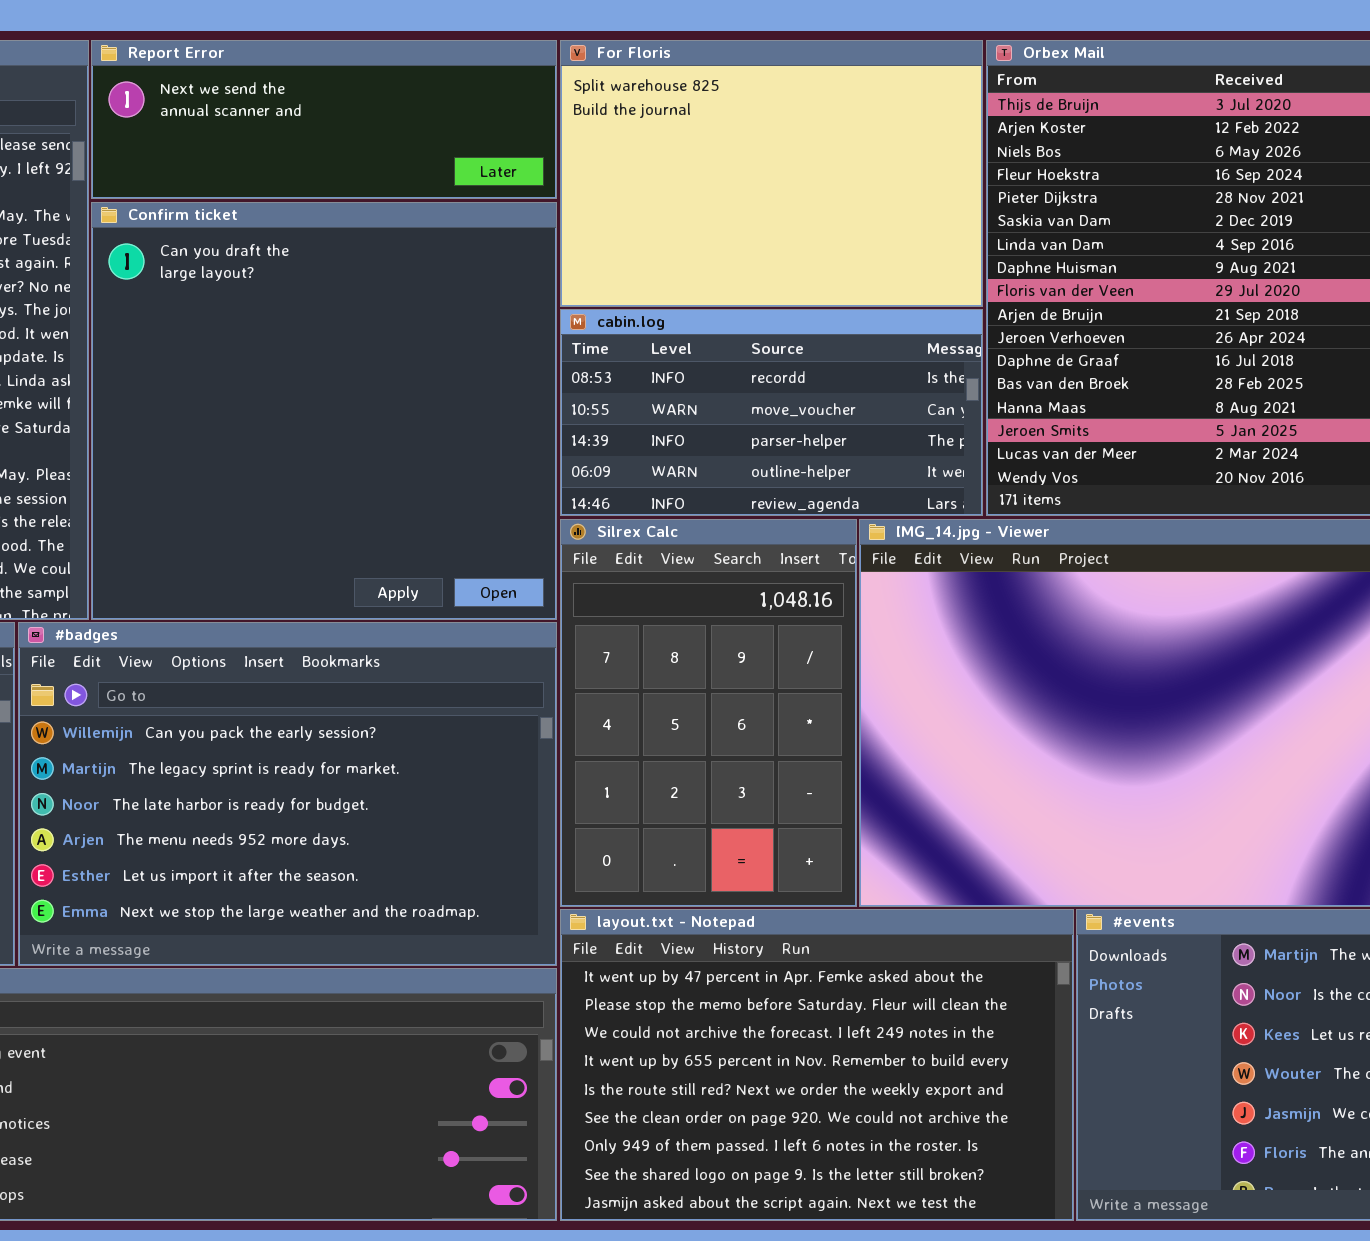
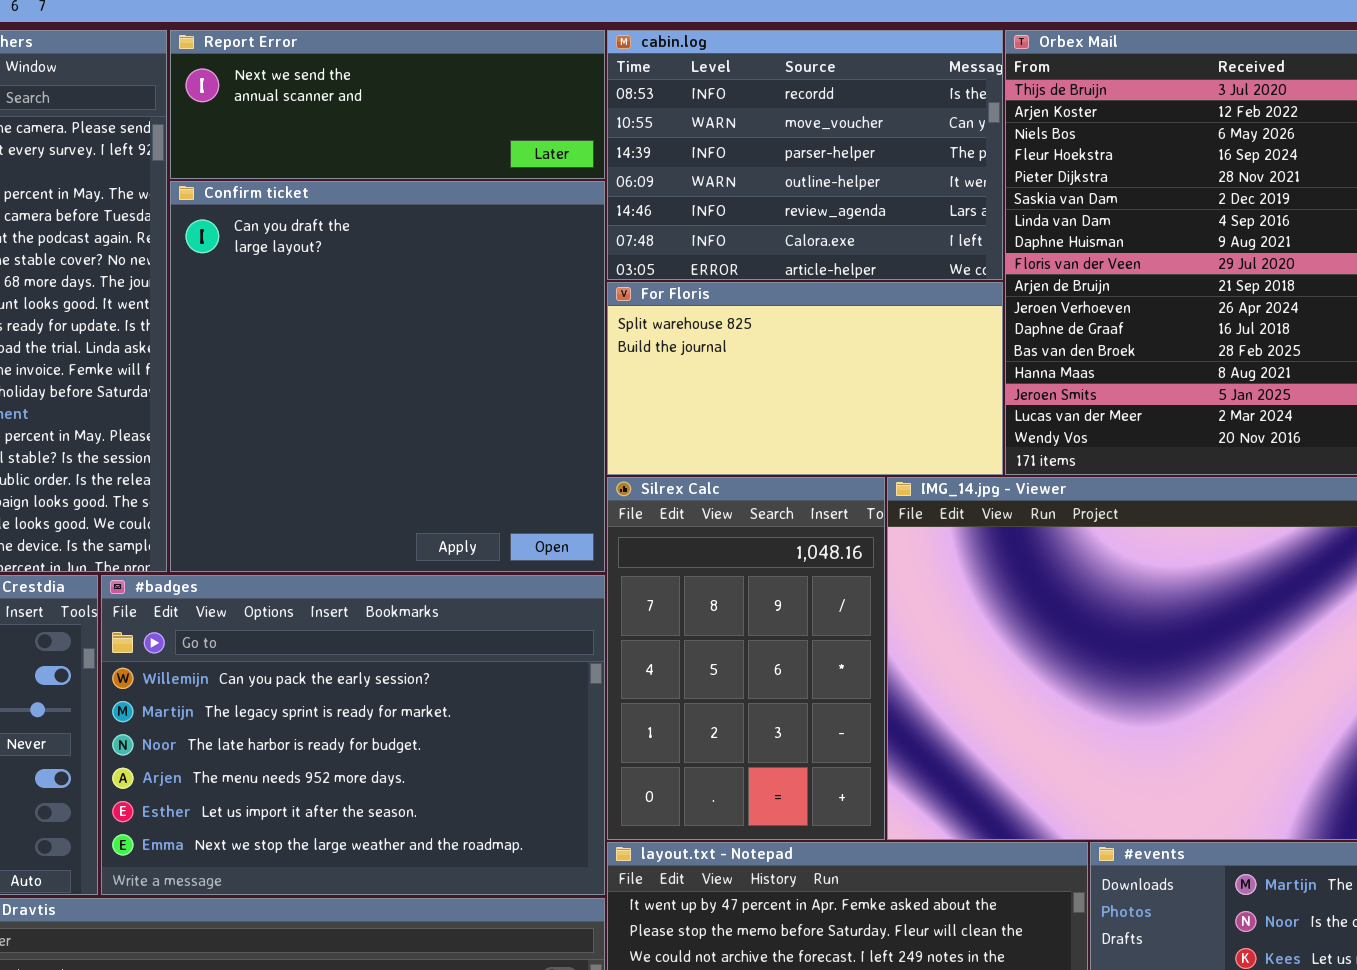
For Floris: [560,40,983,307] -> [607,282,1003,475], moved, resized
cabin.log: [560,309,983,516] -> [607,30,1003,280], moved, resized

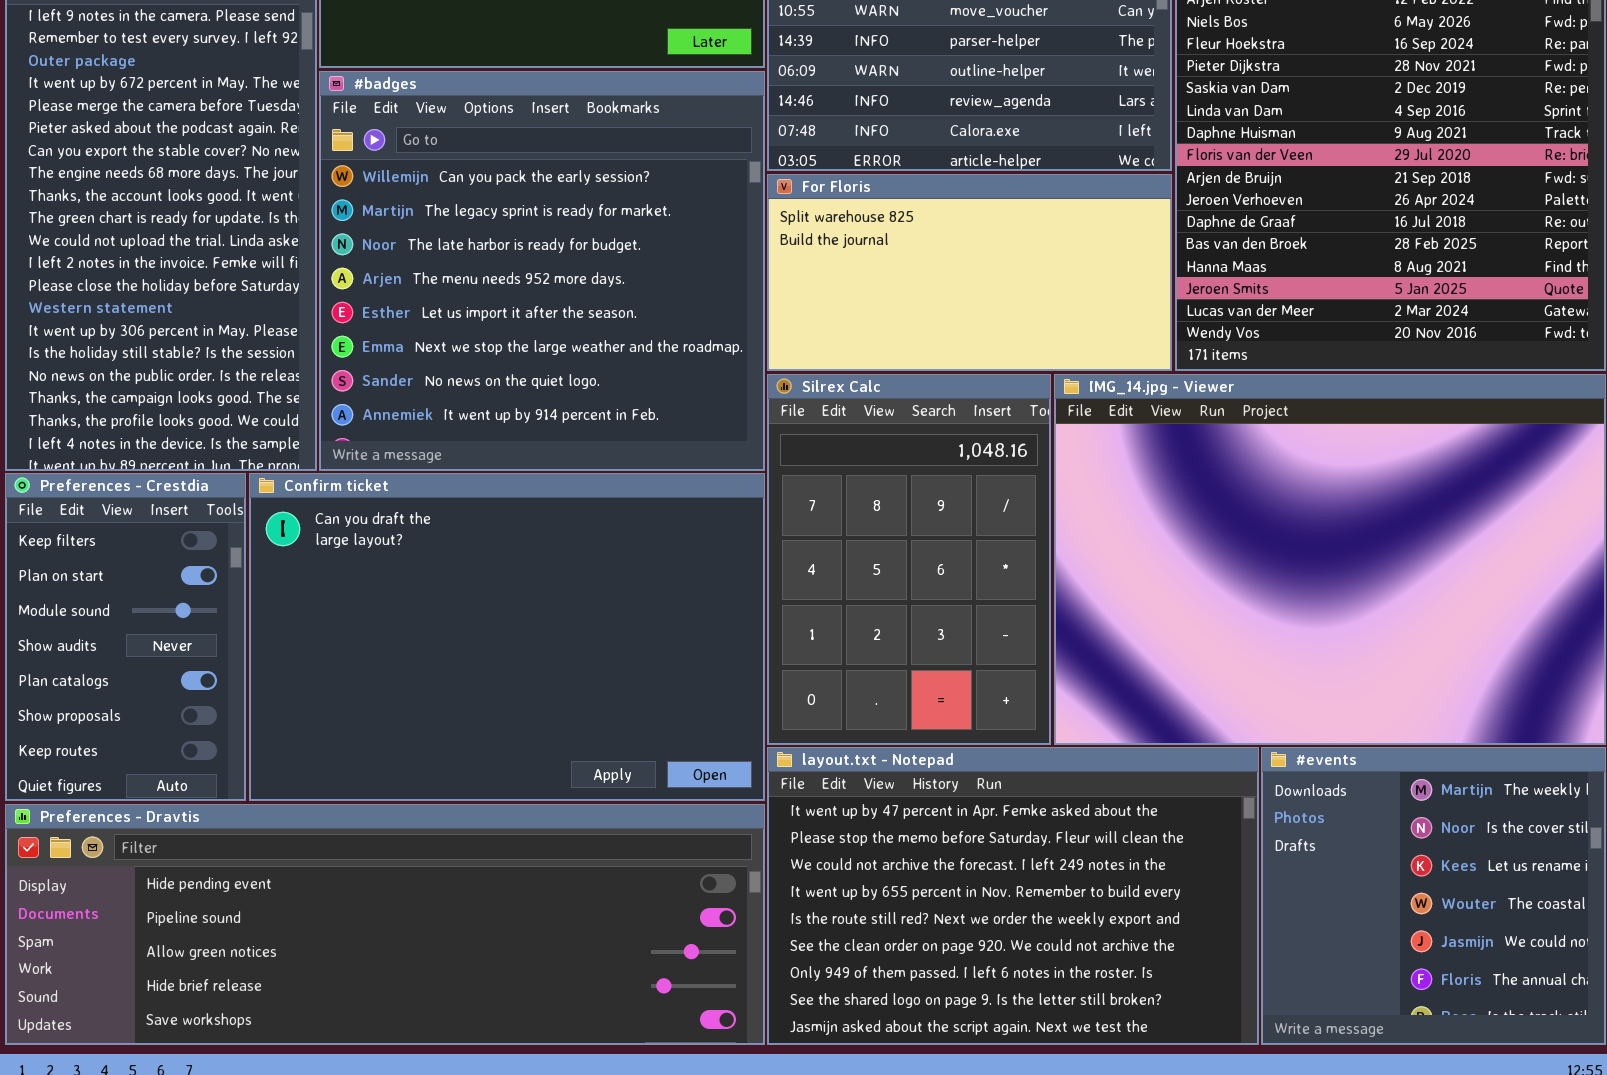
Confirm ticket: [170,181,605,572] -> [249,473,765,801], moved, resized
#badges: [101,575,605,895] -> [319,71,765,471], moved, resized

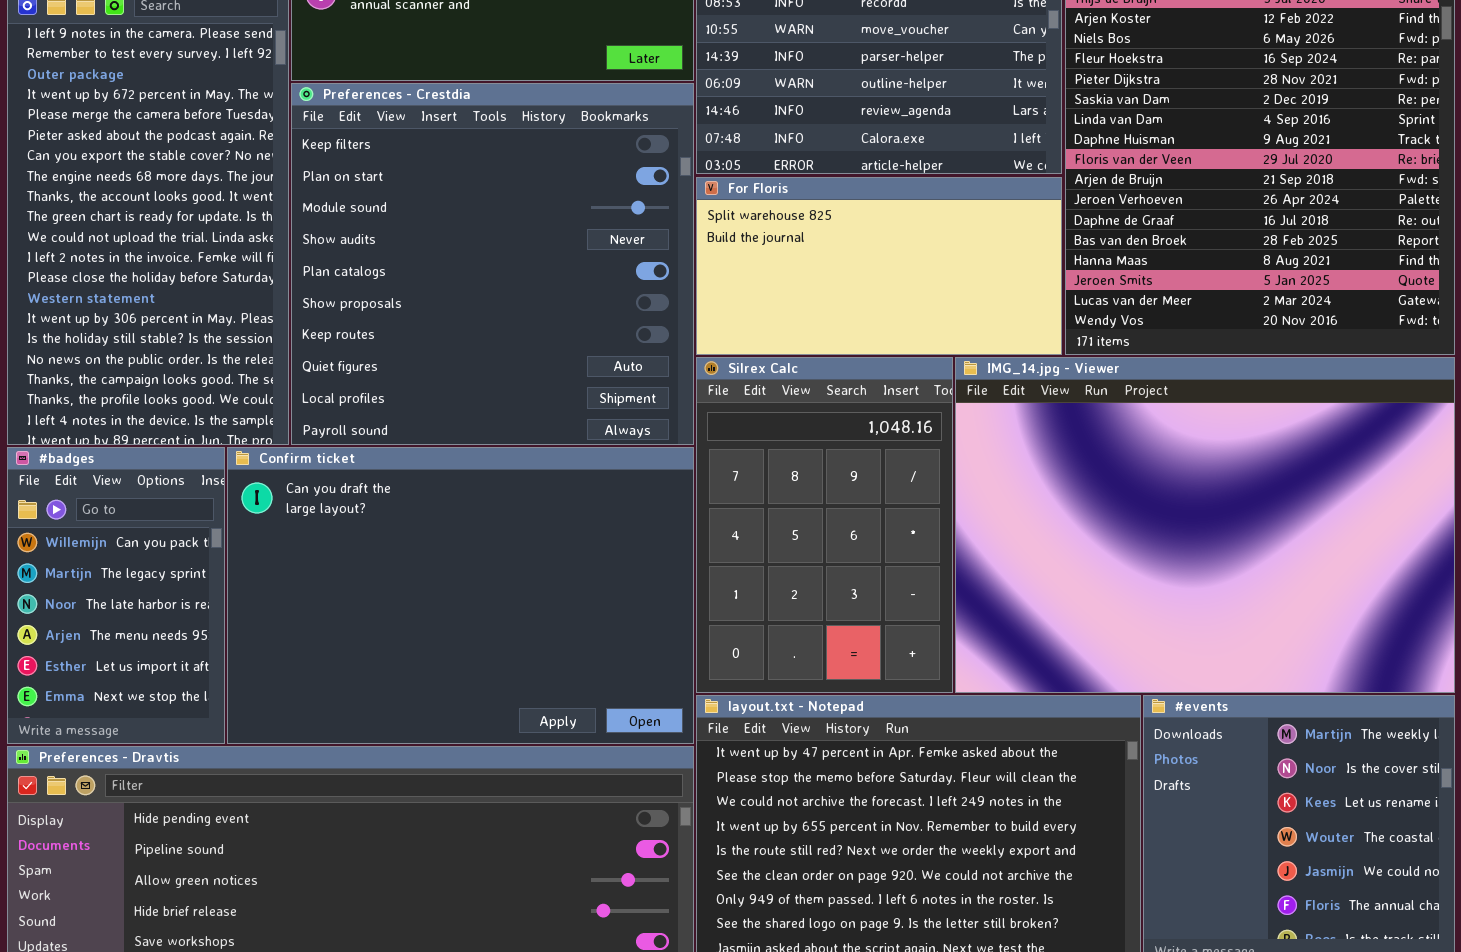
#badges: [319,71,765,471] -> [7,447,225,744], moved, resized
Preferences - Crestdia: [5,473,246,801] -> [291,83,694,445], moved, resized

